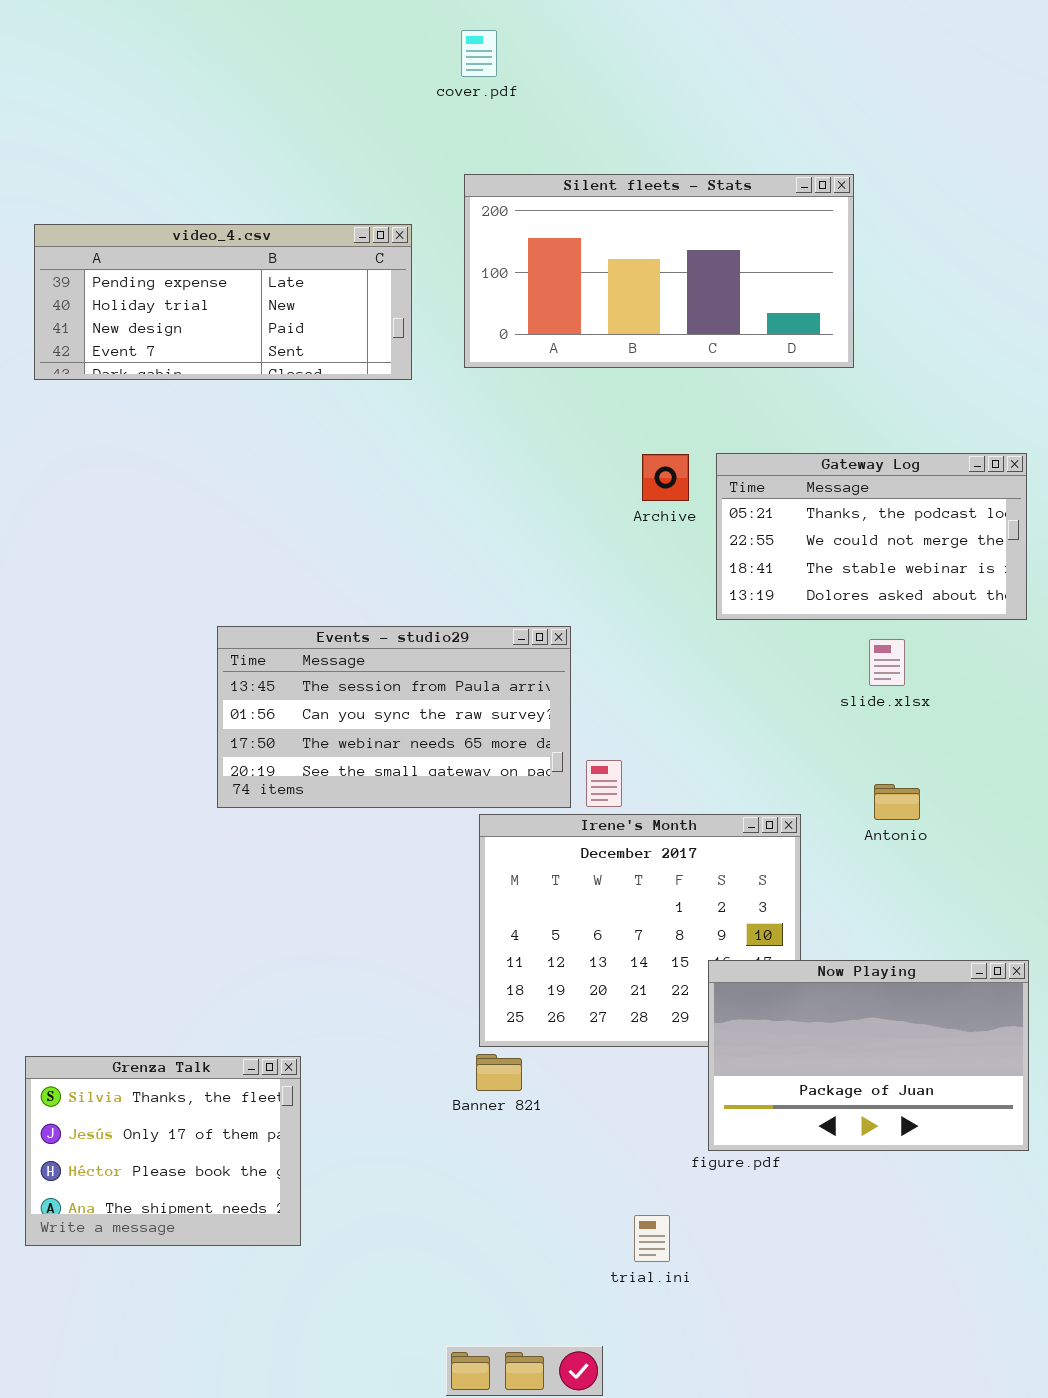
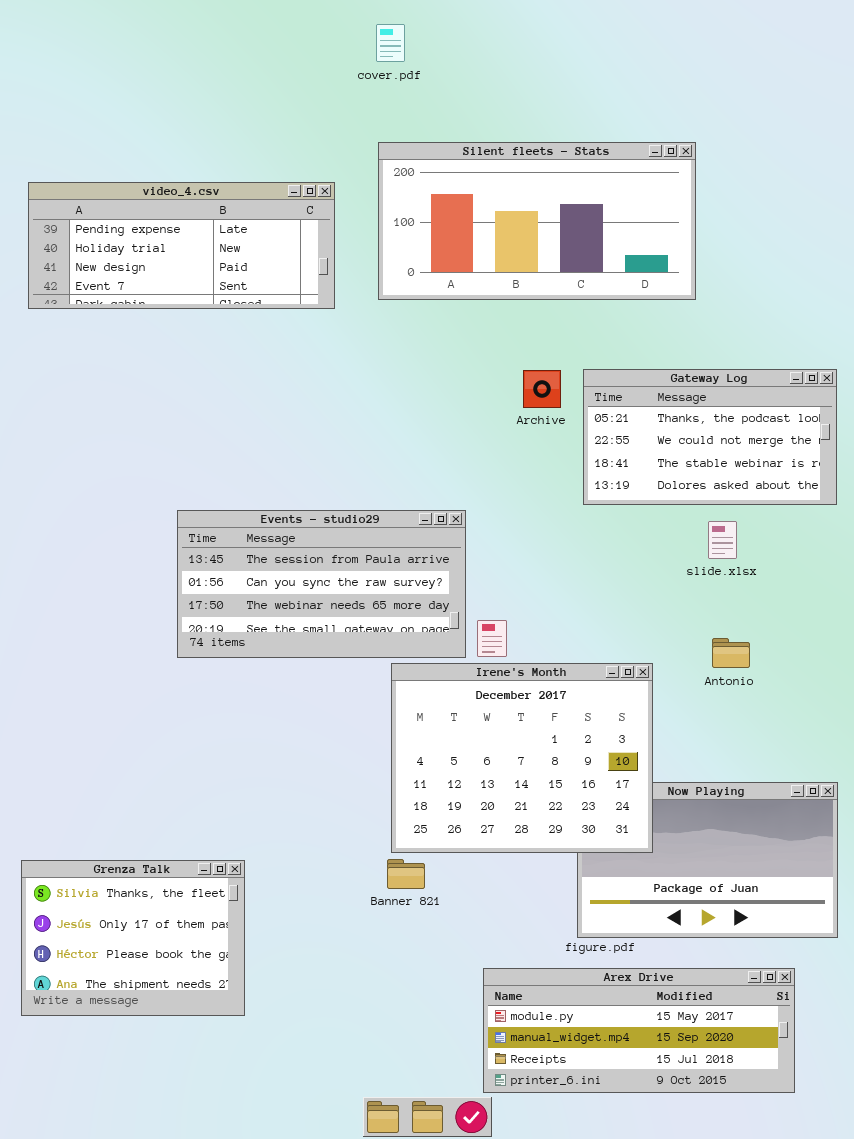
Irene's Month: [479,814,801,1047] -> [391,663,653,853], raised
Arex Drive: none -> [483,968,795,1093], opened

